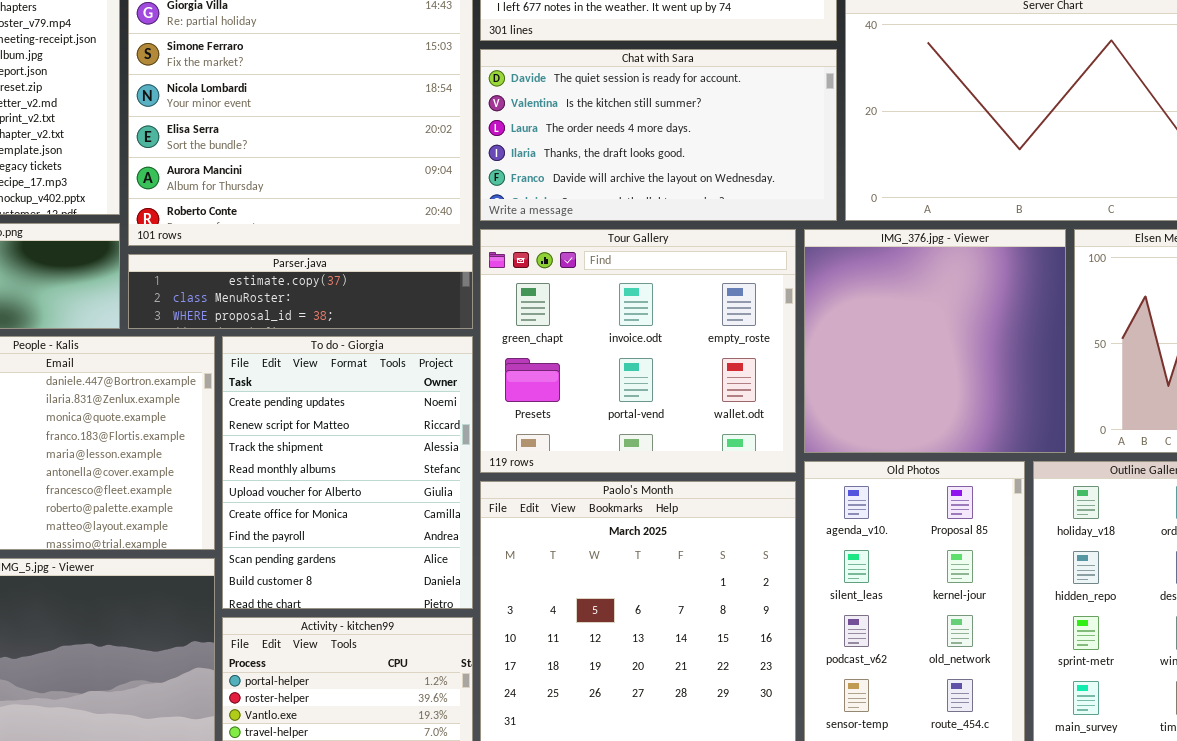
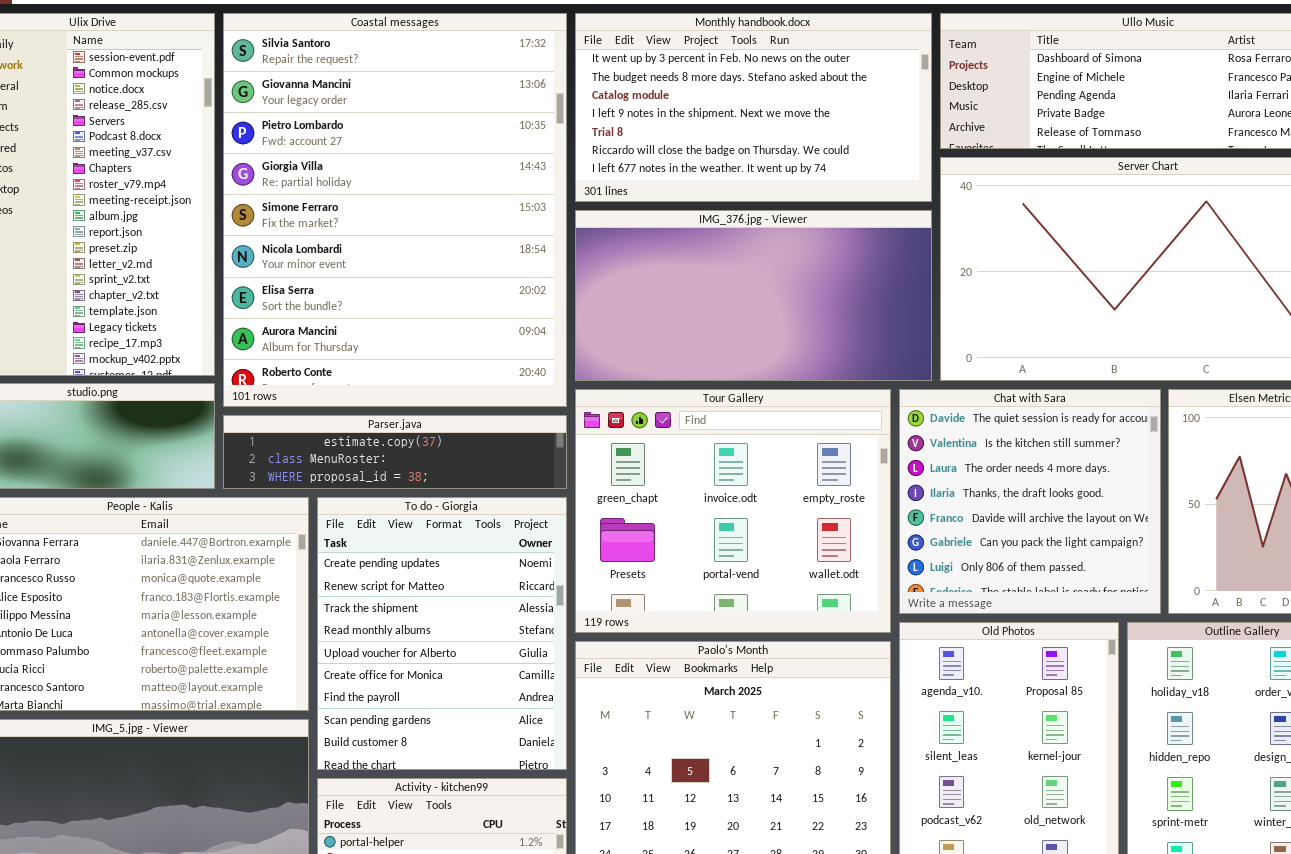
Chat with Sara: [480,49,837,221] -> [899,389,1161,614], moved, resized
IMG_376.jpg - Viewer: [804,229,1066,453] -> [575,210,932,381], moved, resized

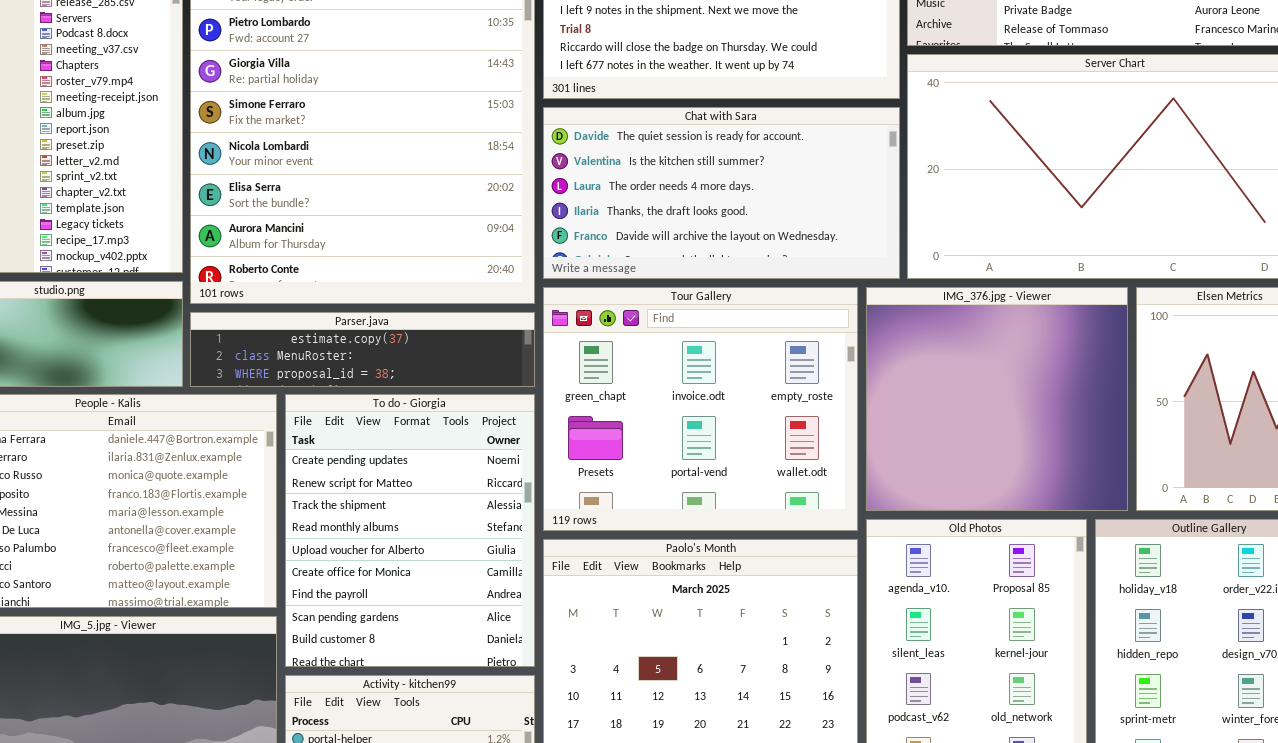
IMG_376.jpg - Viewer: [575,210,932,381] -> [866,287,1128,511], moved, resized
Chat with Sara: [899,389,1161,614] -> [543,107,900,279], moved, resized

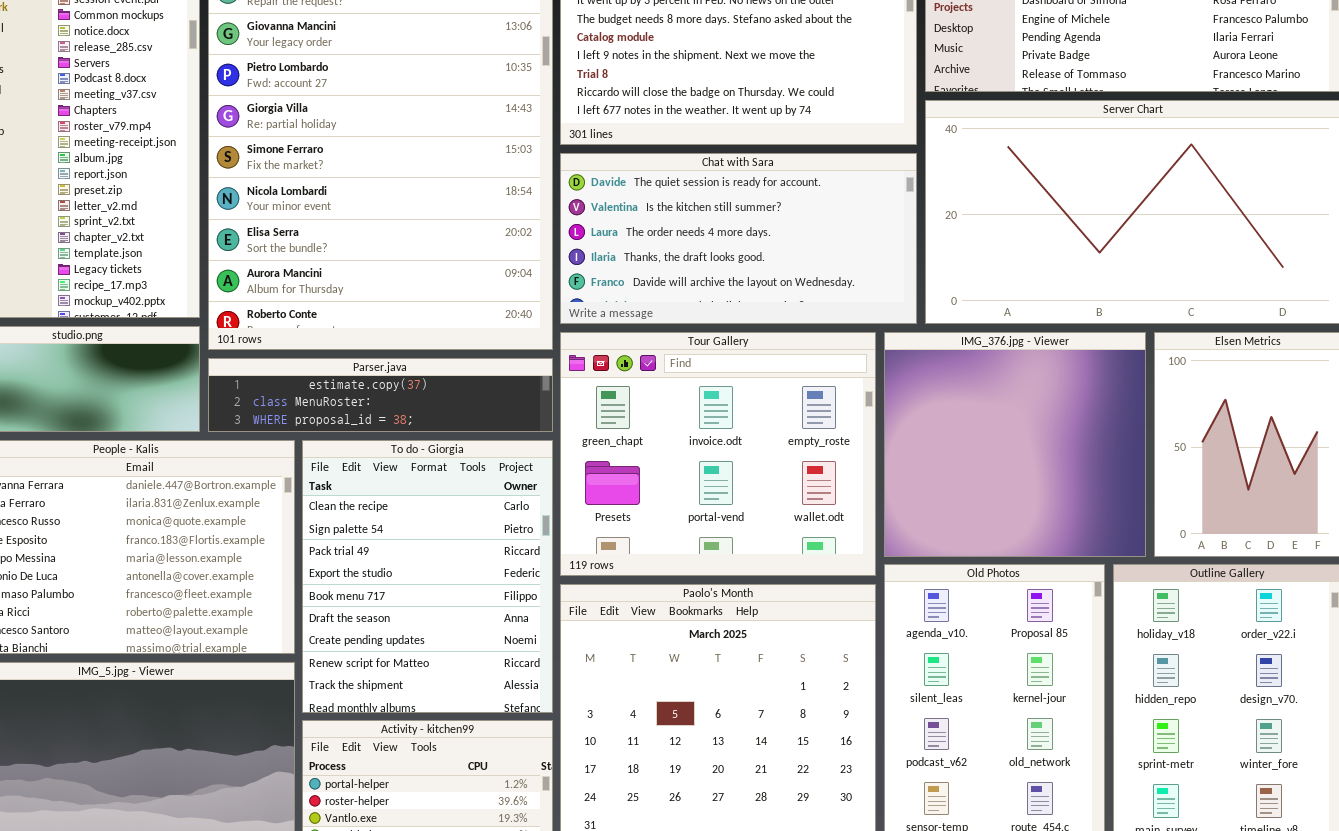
To do - Giorgia: [285,394,535,667] -> [302,440,553,713], scrolled up 6 rows

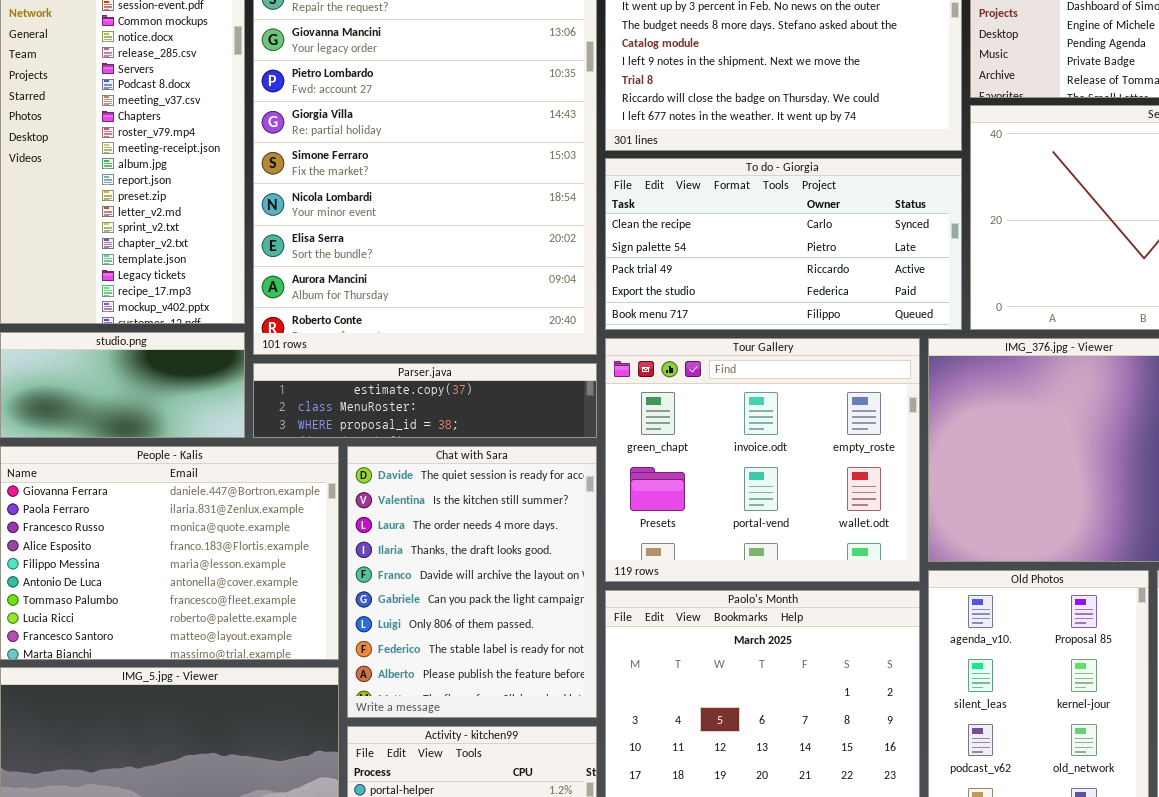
Chat with Sara: [560,153,917,324] -> [347,446,597,718], moved, resized
To do - Giorgia: [302,440,553,713] -> [605,158,962,330], moved, resized

